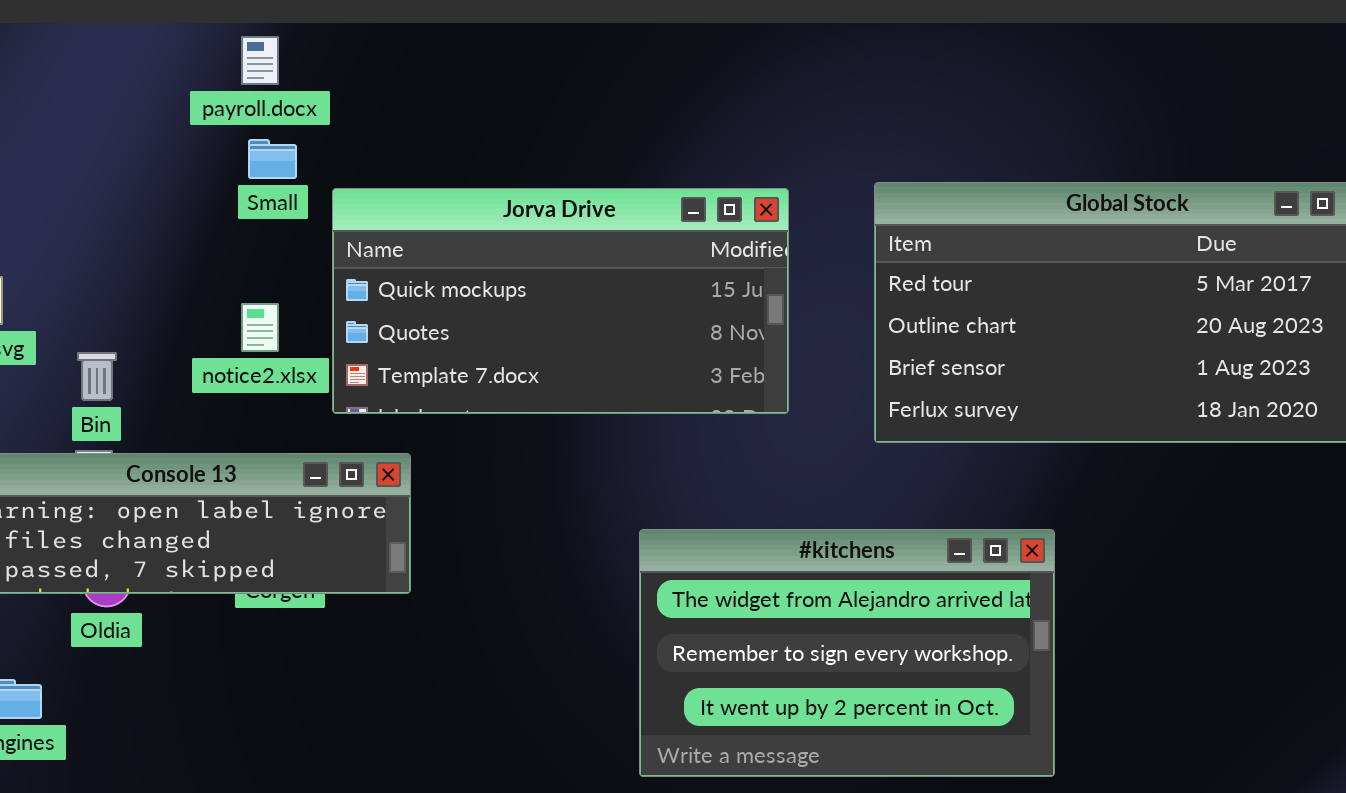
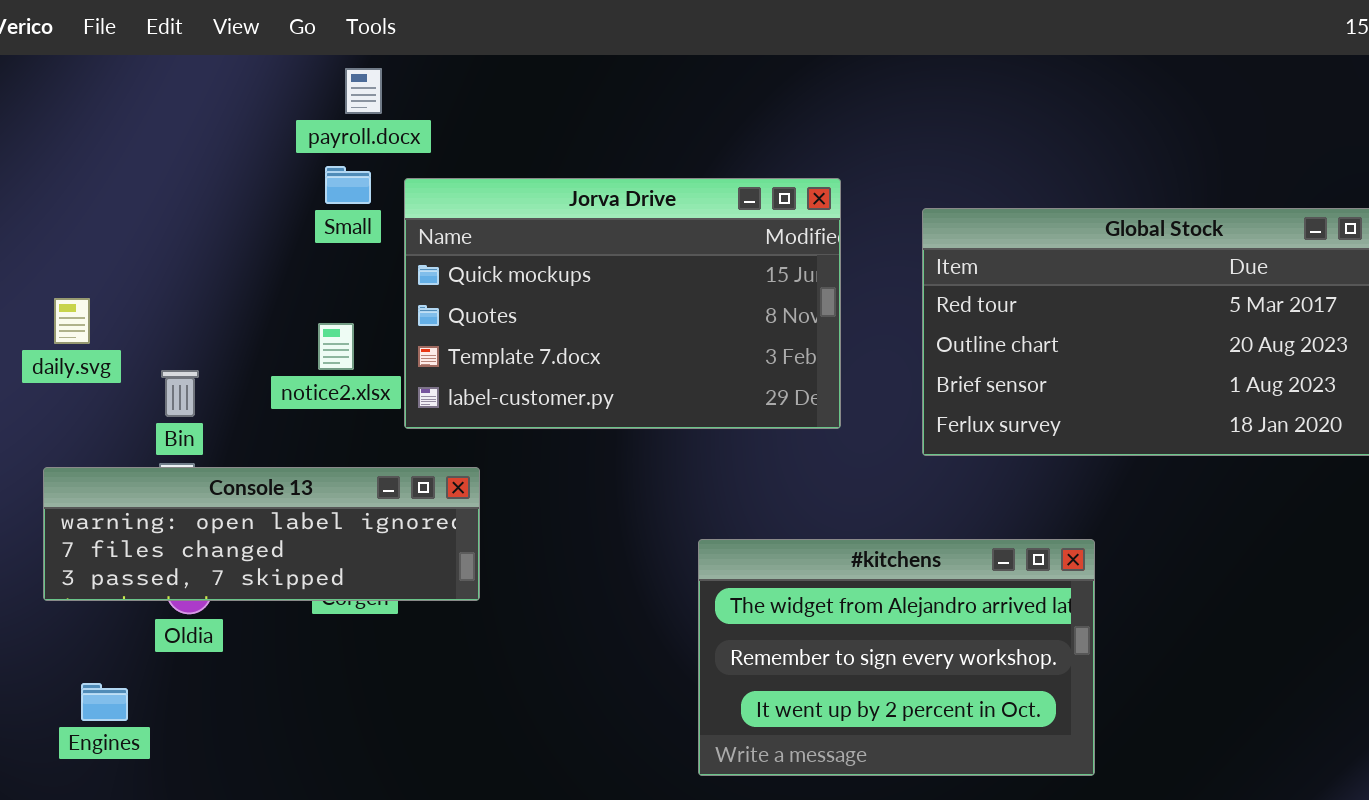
payroll.docx: [241,36,279,85] -> [345,68,382,114], moved
Jorva Drive: [332,188,789,414] -> [404,178,841,429], resized

